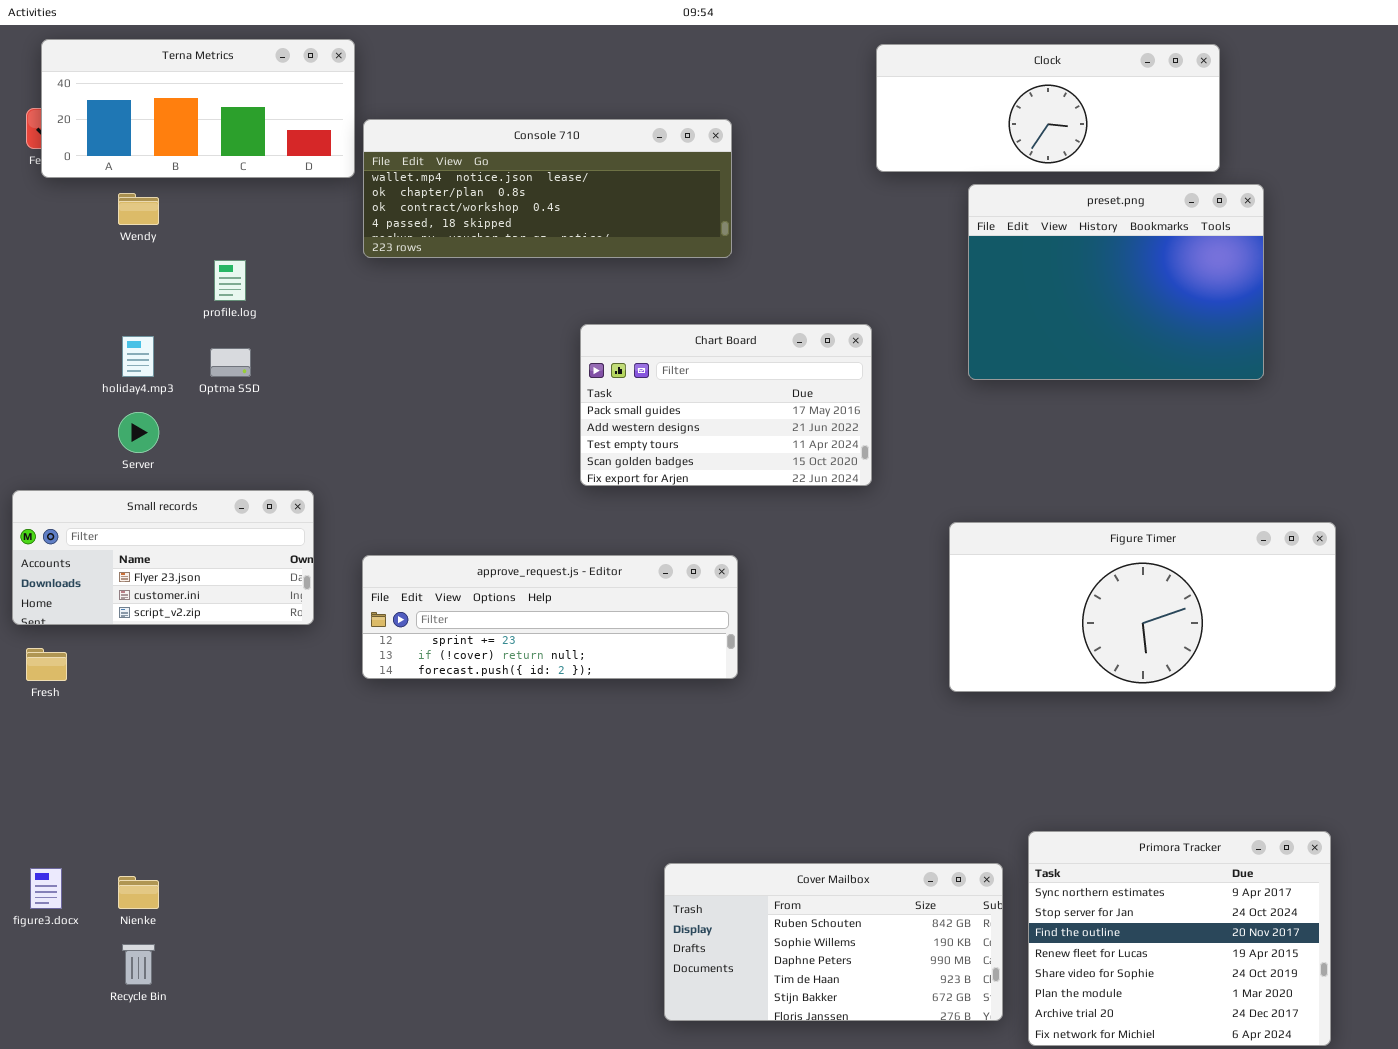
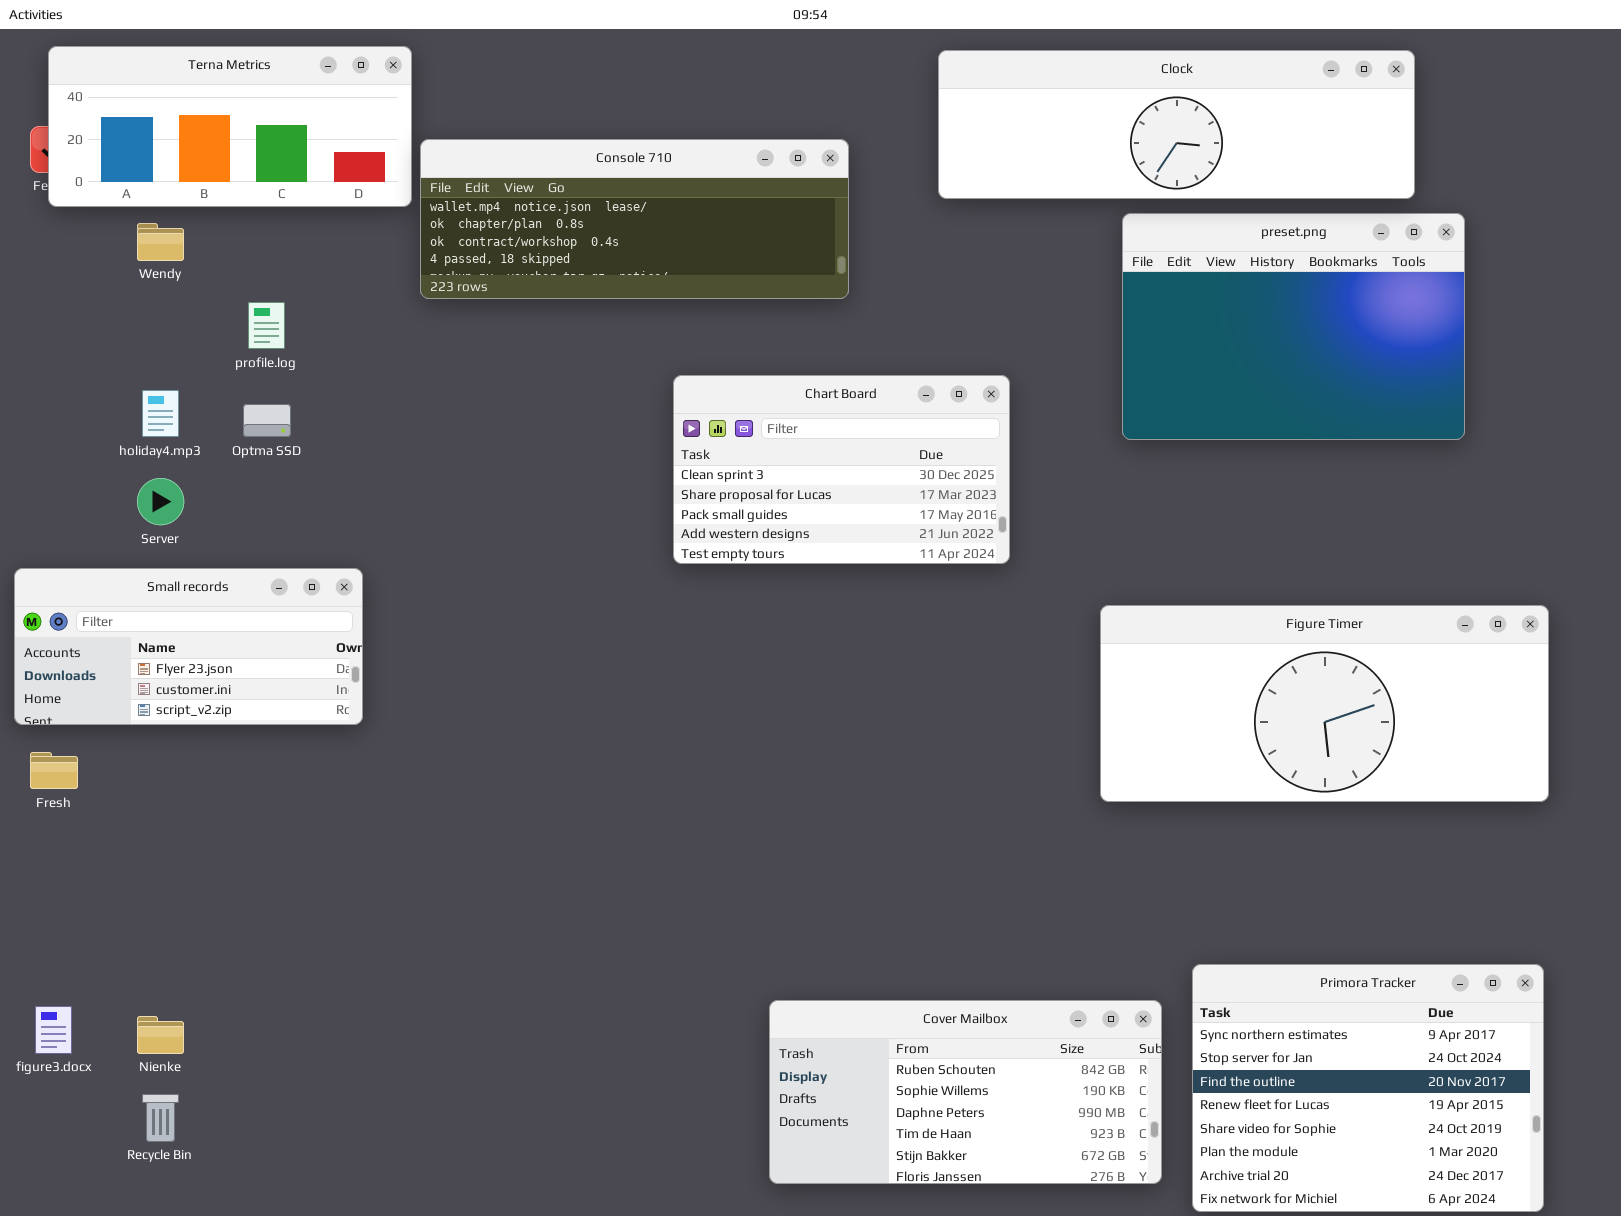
Clock: [876,44,1220,172] -> [938,50,1415,199], resized
Chart Board: [580,324,872,486] -> [673,375,1010,564], scrolled up 2 rows
approve_request.js - Editor: [362,555,738,679] -> none, closed

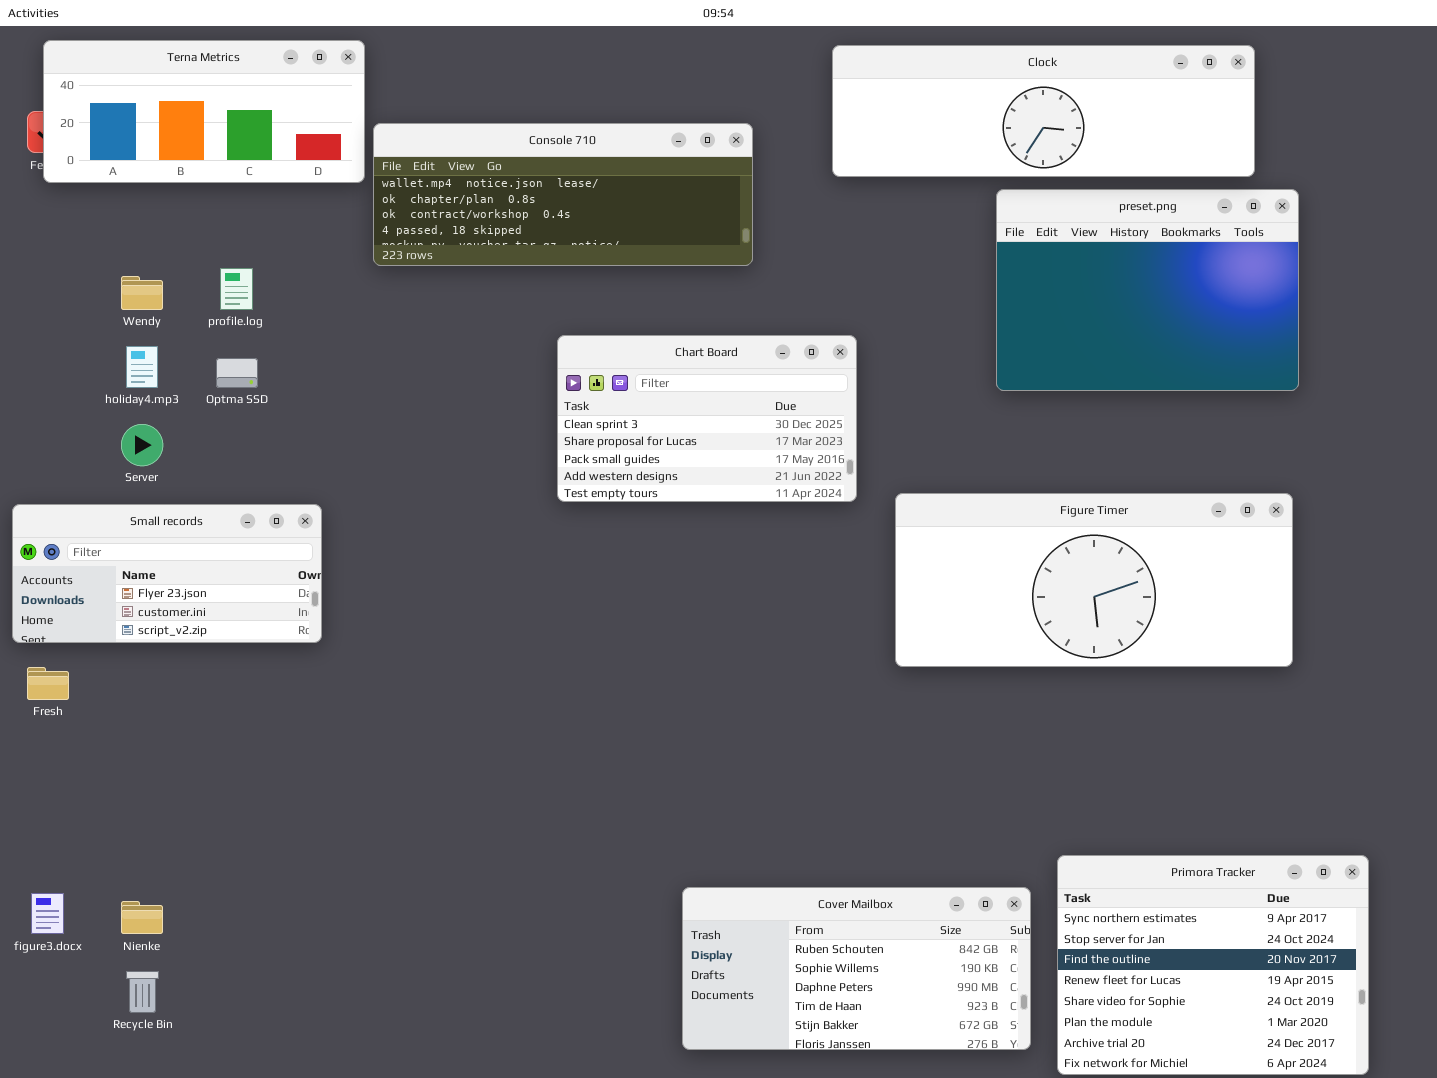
Wendy: [137,223,184,261] -> [121,276,163,310], moved
Chart Board: [673,375,1010,564] -> [557,335,857,502], moved
Figure Timer: [1100,605,1549,802] -> [895,493,1293,667], moved

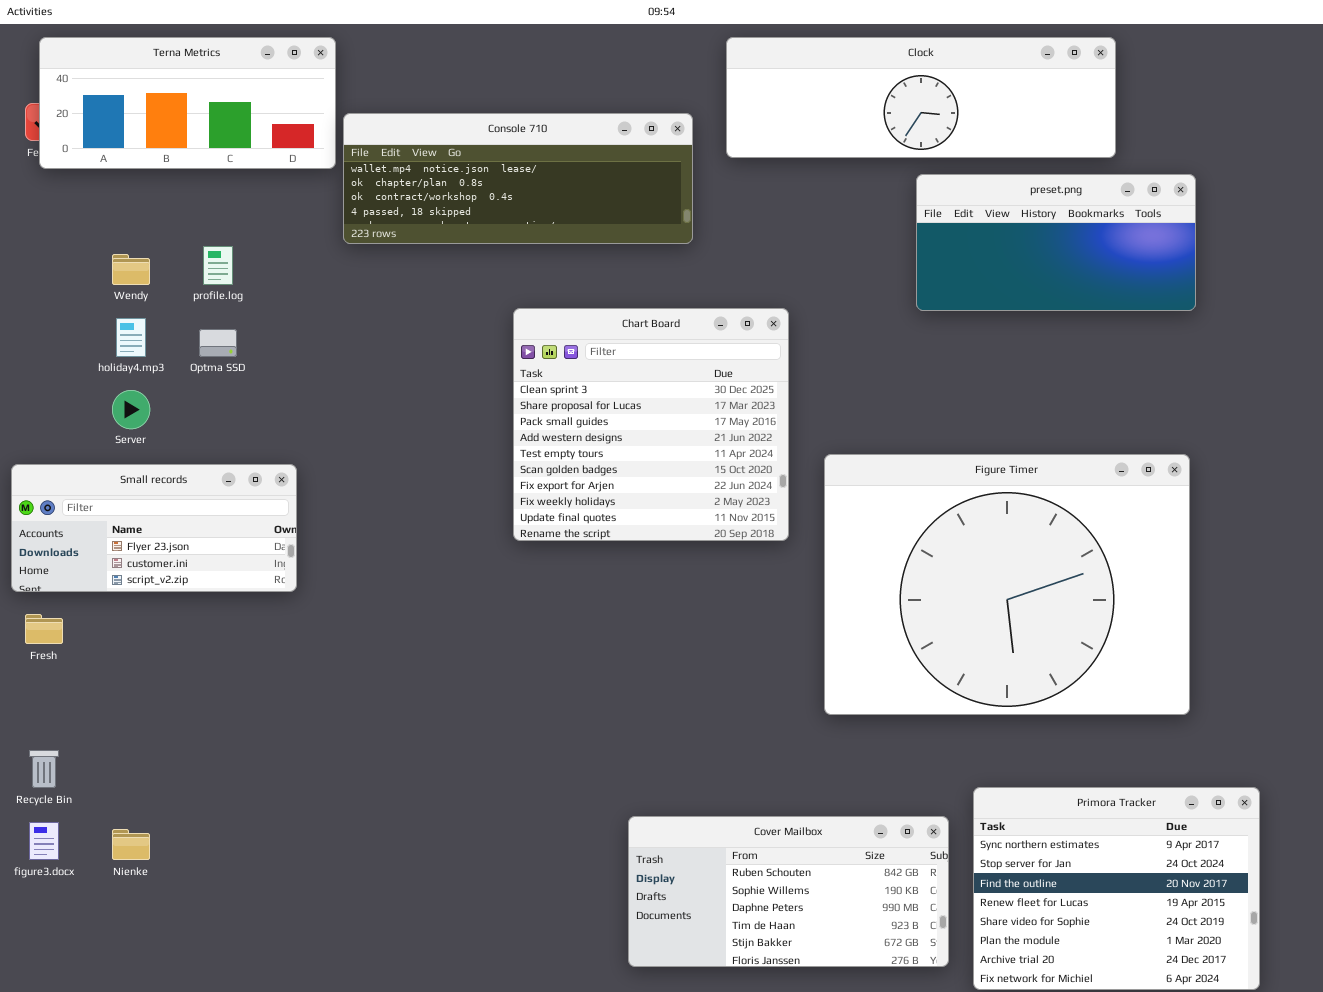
Clock: [832,45,1255,177] -> [726,37,1116,158], moved
preset.png: [996,189,1299,391] -> [916,174,1196,311], resized
Chart Board: [557,335,857,502] -> [513,308,789,541], resized
Figure Timer: [895,493,1293,667] -> [824,454,1190,715], resized
Recycle Bin: [126,971,159,1013] -> [29,750,59,788], moved

